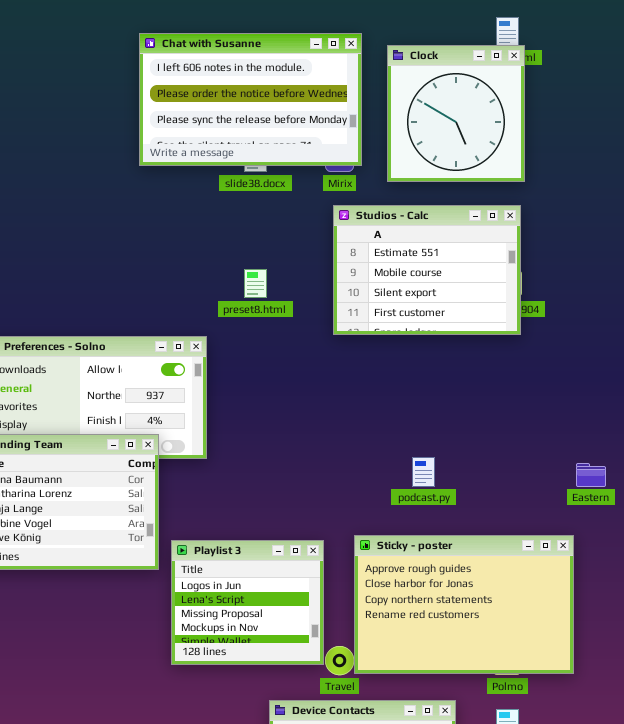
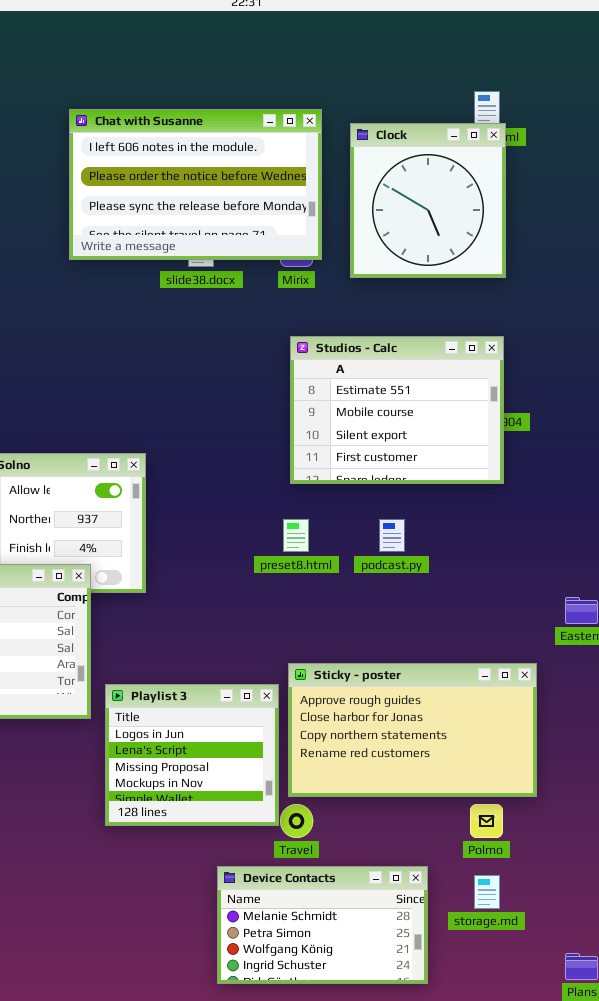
Studios - Calc: [333,205,521,335] -> [290,336,504,484], moved
preset8.html: [244,269,267,298] -> [283,519,309,552], moved
podcast.py: [412,457,435,487] -> [379,519,405,552], moved
Sticky - poster: [354,535,574,674] -> [288,663,537,797], moved, resized

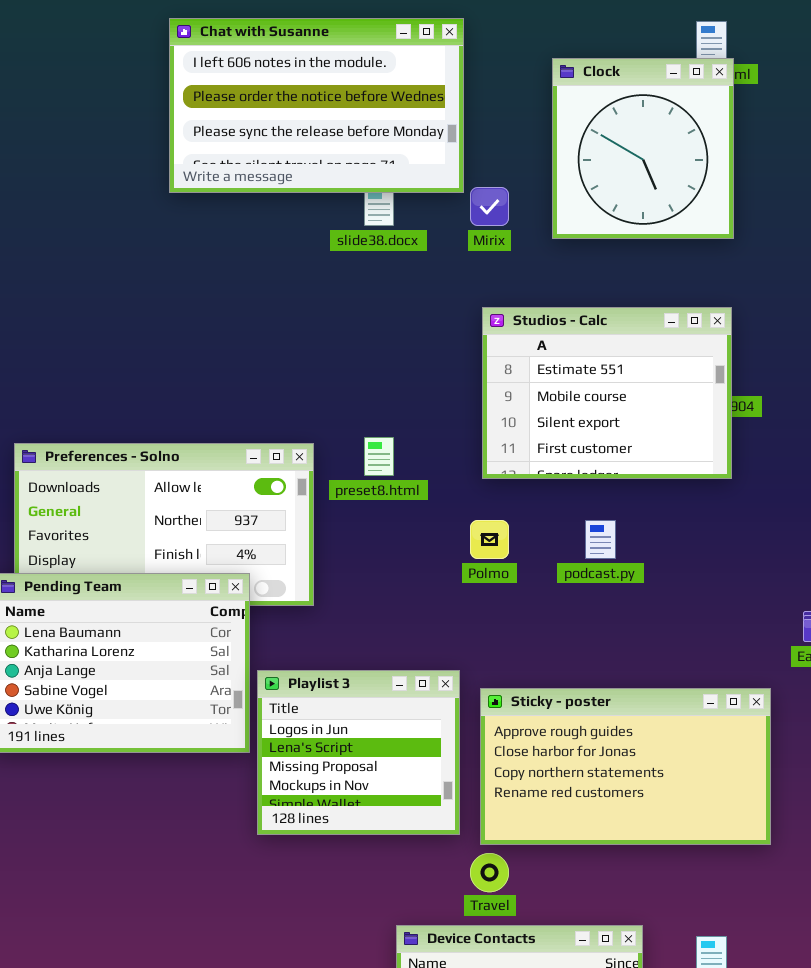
Chat with Susanne: [69,109,322,260] -> [169,18,464,193], moved
preset8.html: [283,519,309,552] -> [364,437,394,476], moved
Playlist 3: [105,684,279,826] -> [257,670,460,835], moved
Polmo: [470,804,503,838] -> [470,520,509,559], moved

